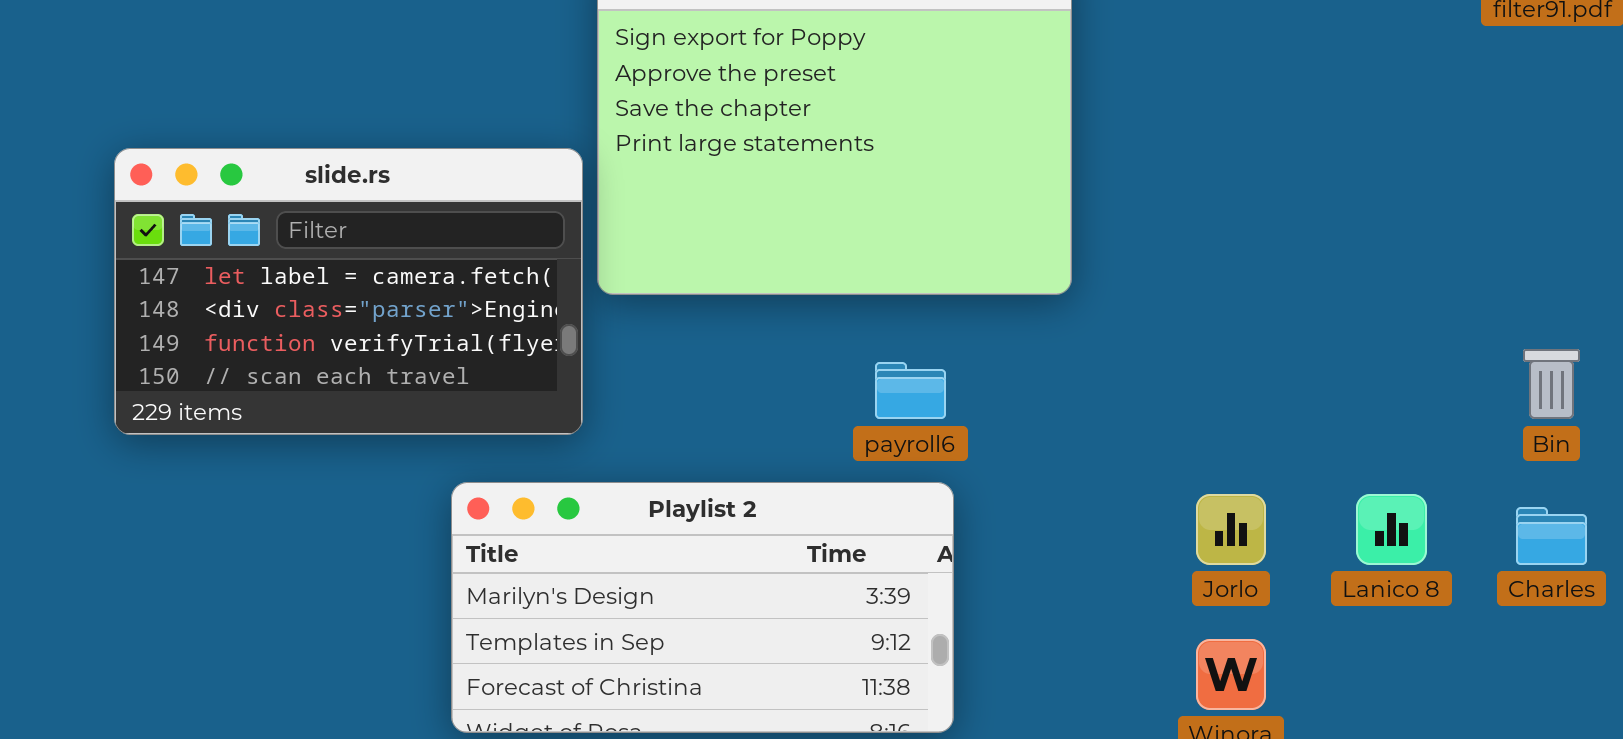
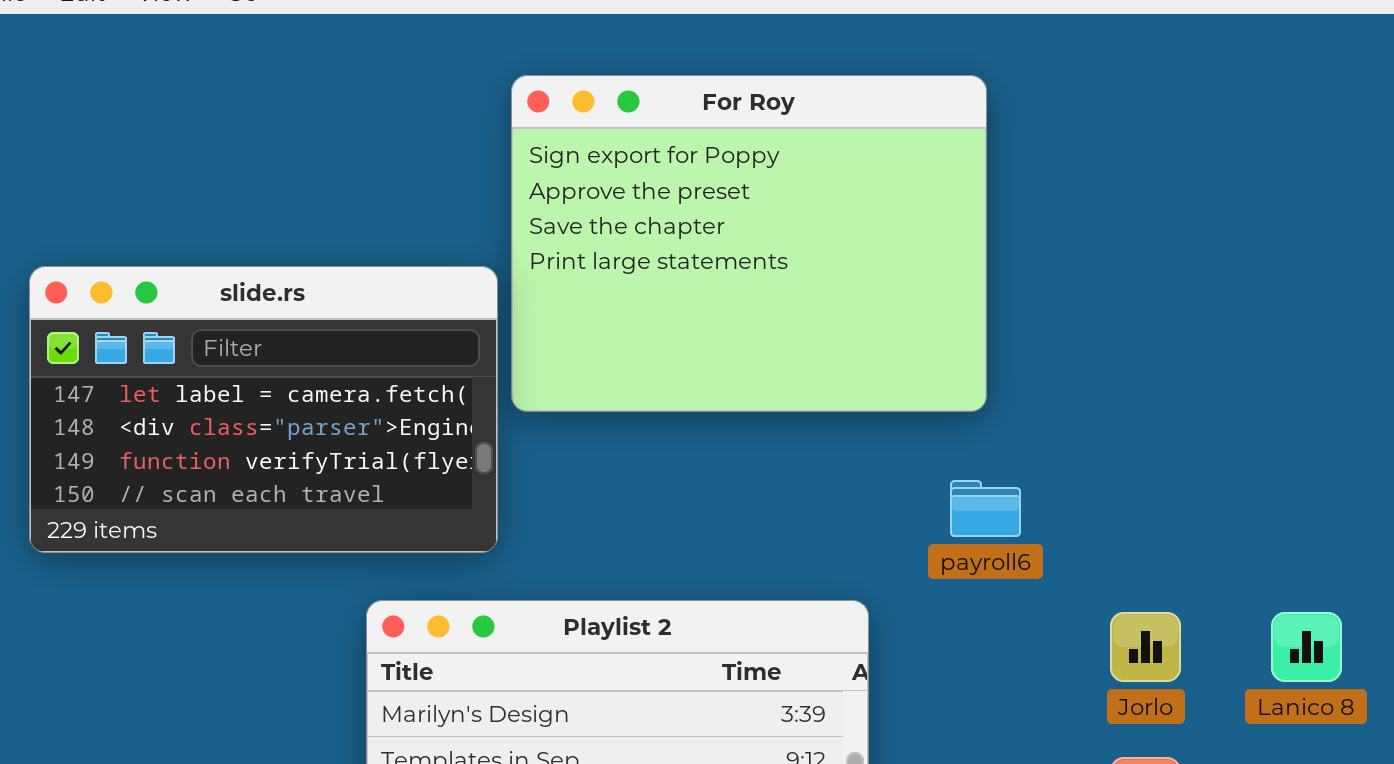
payroll6: [875,362,946,419] -> [950,480,1021,537], moved

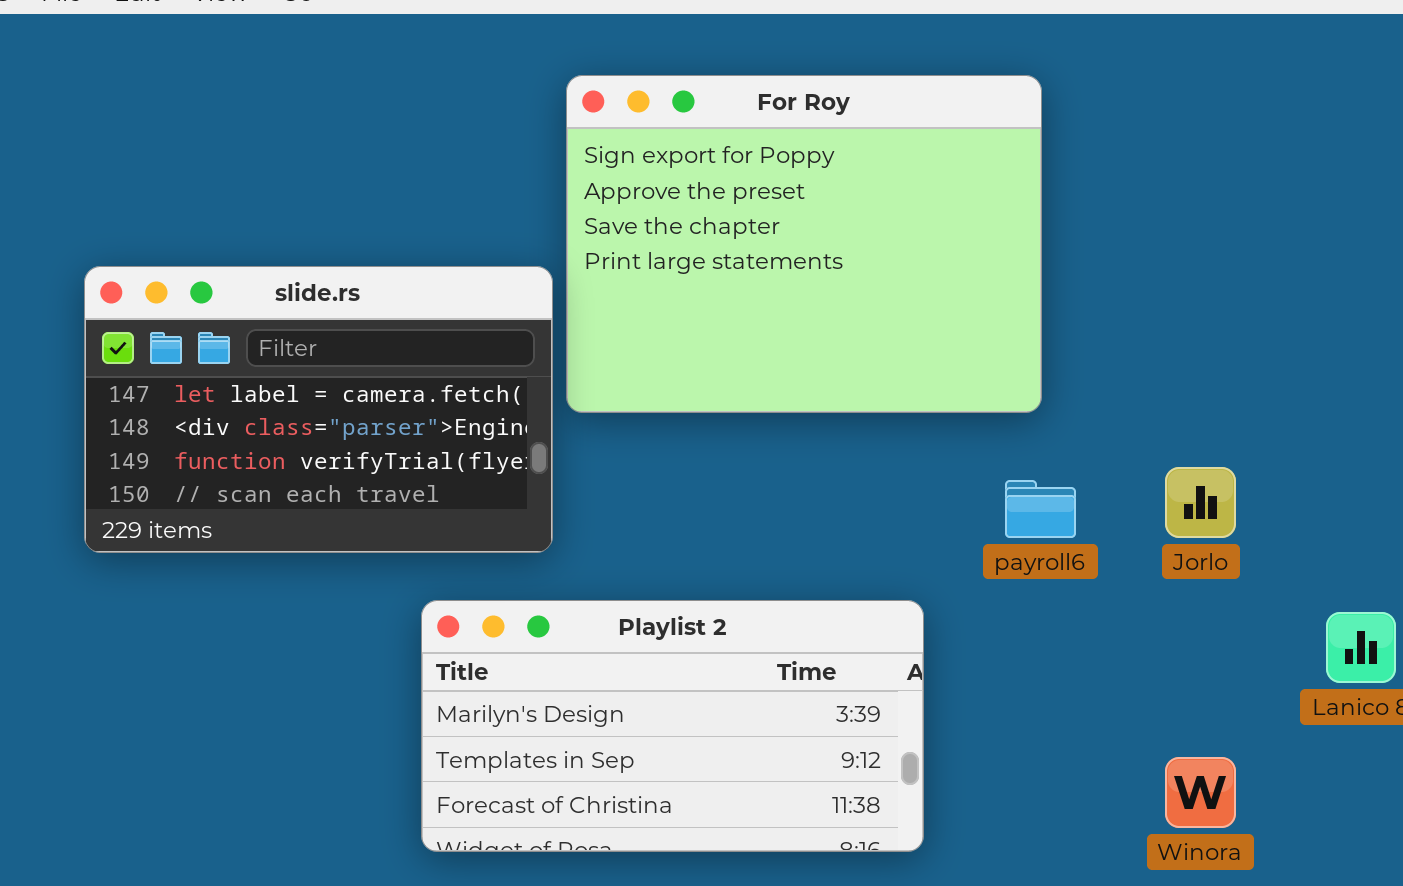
Jorlo: [1110,612,1181,682] -> [1165,467,1236,538], moved

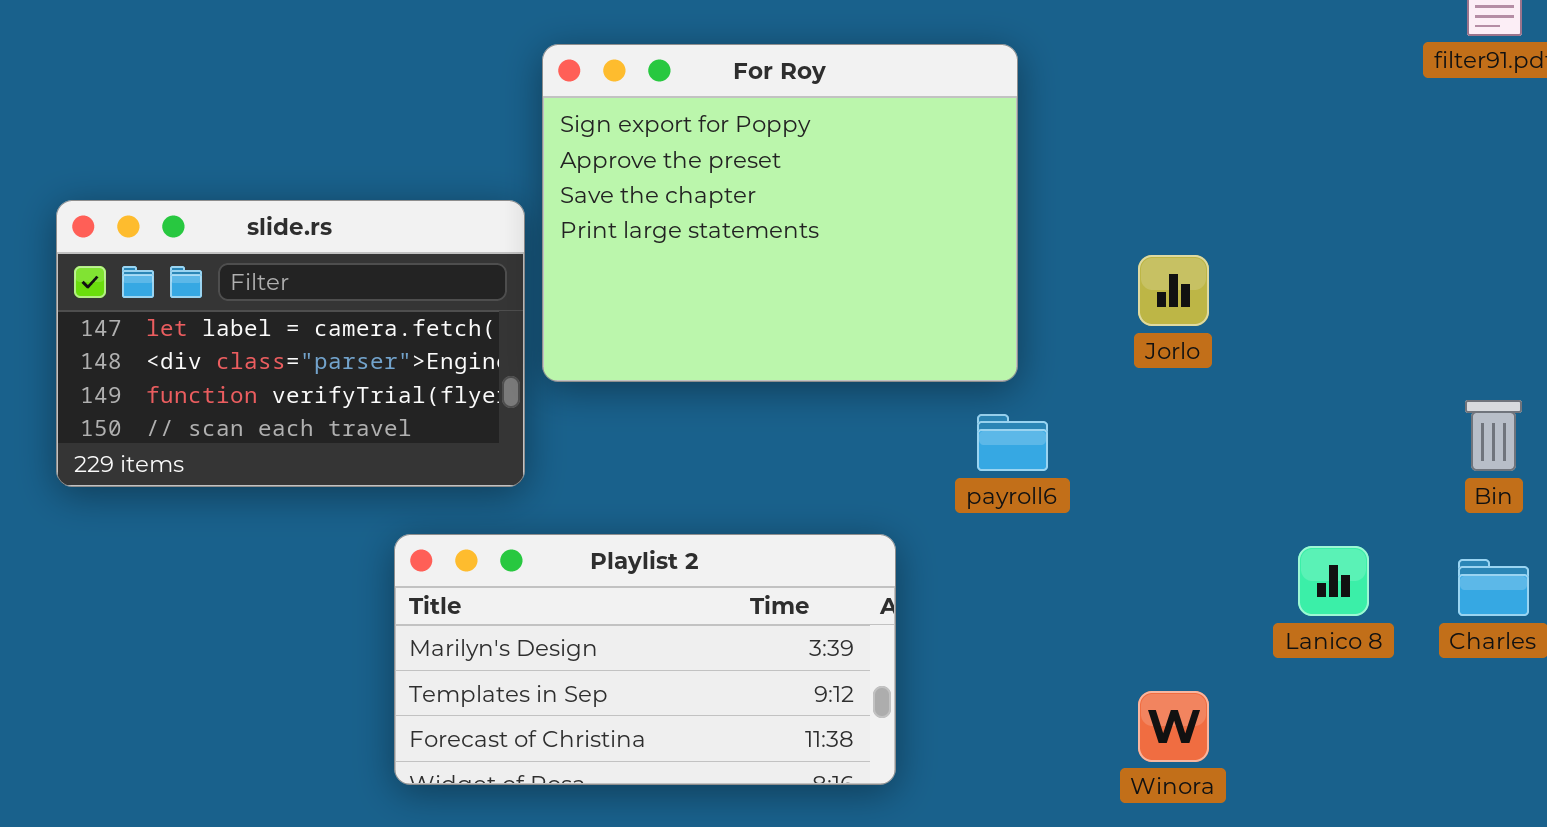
For Roy: [566,75,1042,413] -> [542,44,1018,382], moved
Jorlo: [1165,467,1236,538] -> [1138,255,1209,326], moved

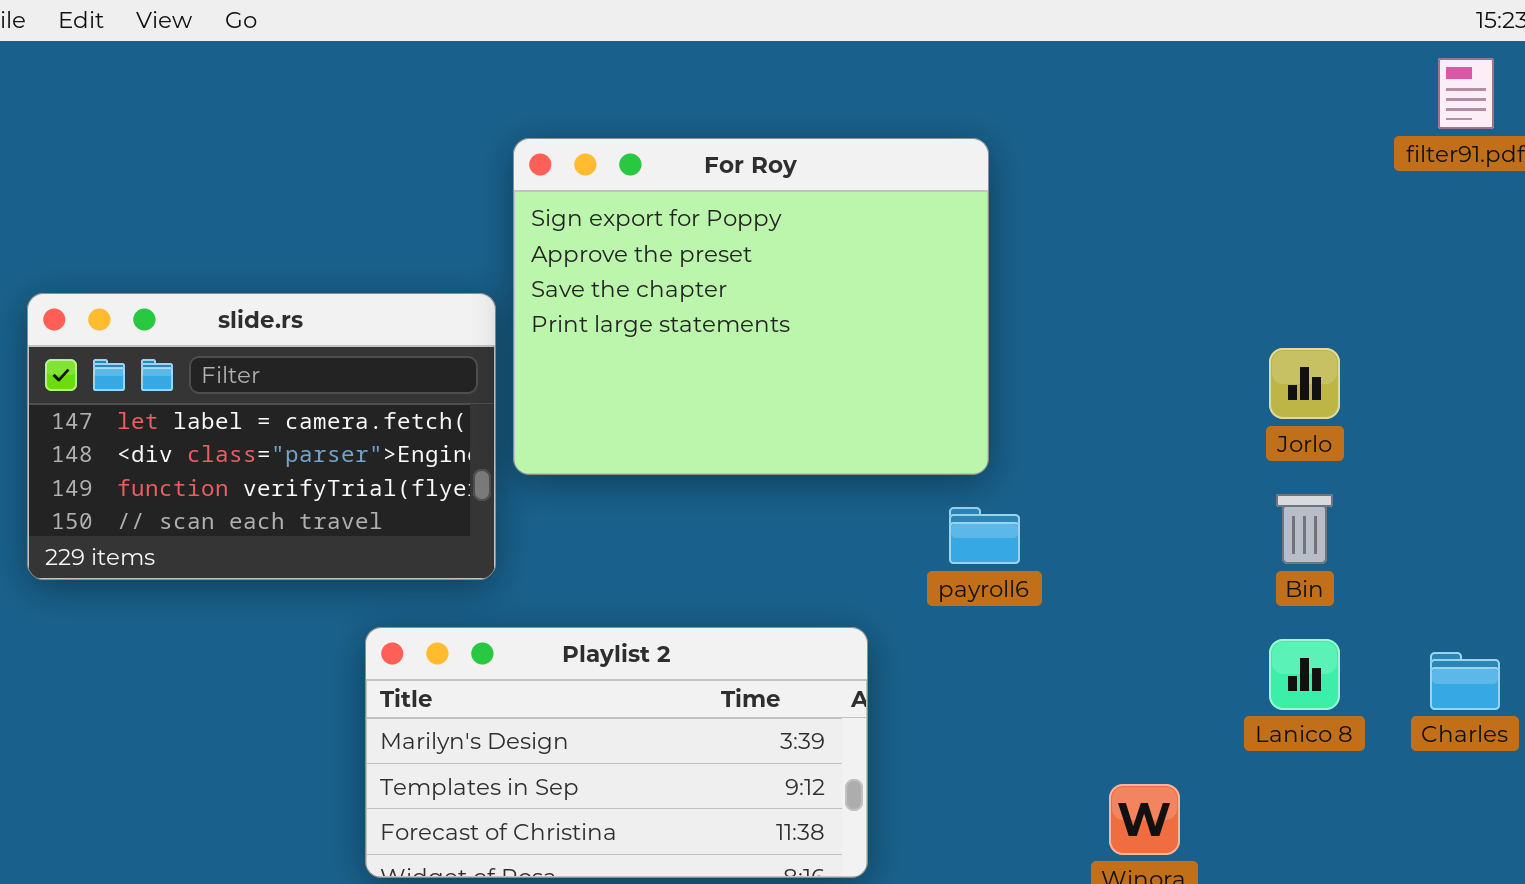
Jorlo: [1138,255,1209,326] -> [1269,348,1340,419], moved
Bin: [1465,400,1522,471] -> [1276,494,1333,564], moved

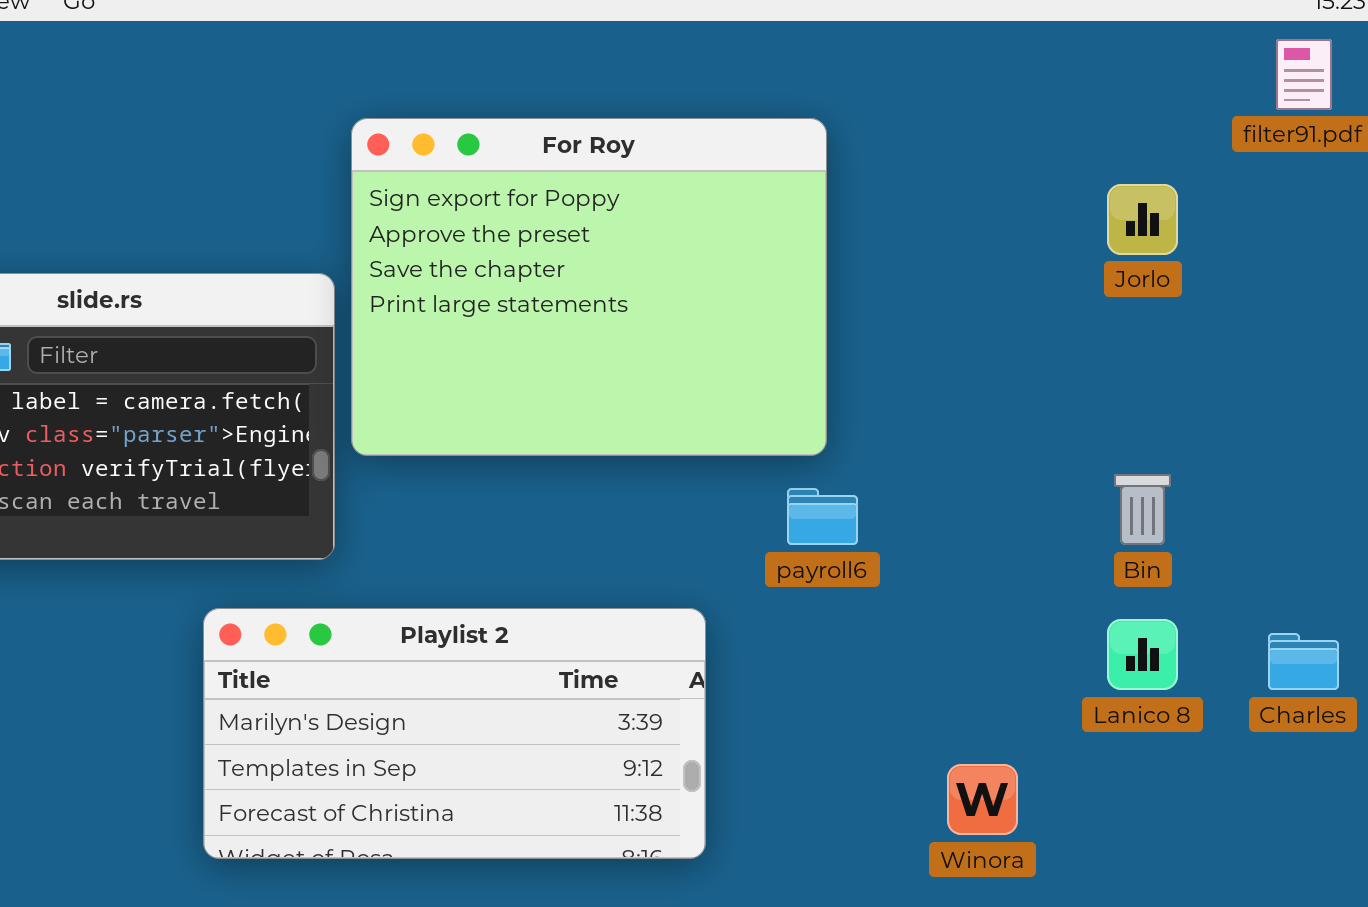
Jorlo: [1269,348,1340,419] -> [1107,184,1178,255], moved

